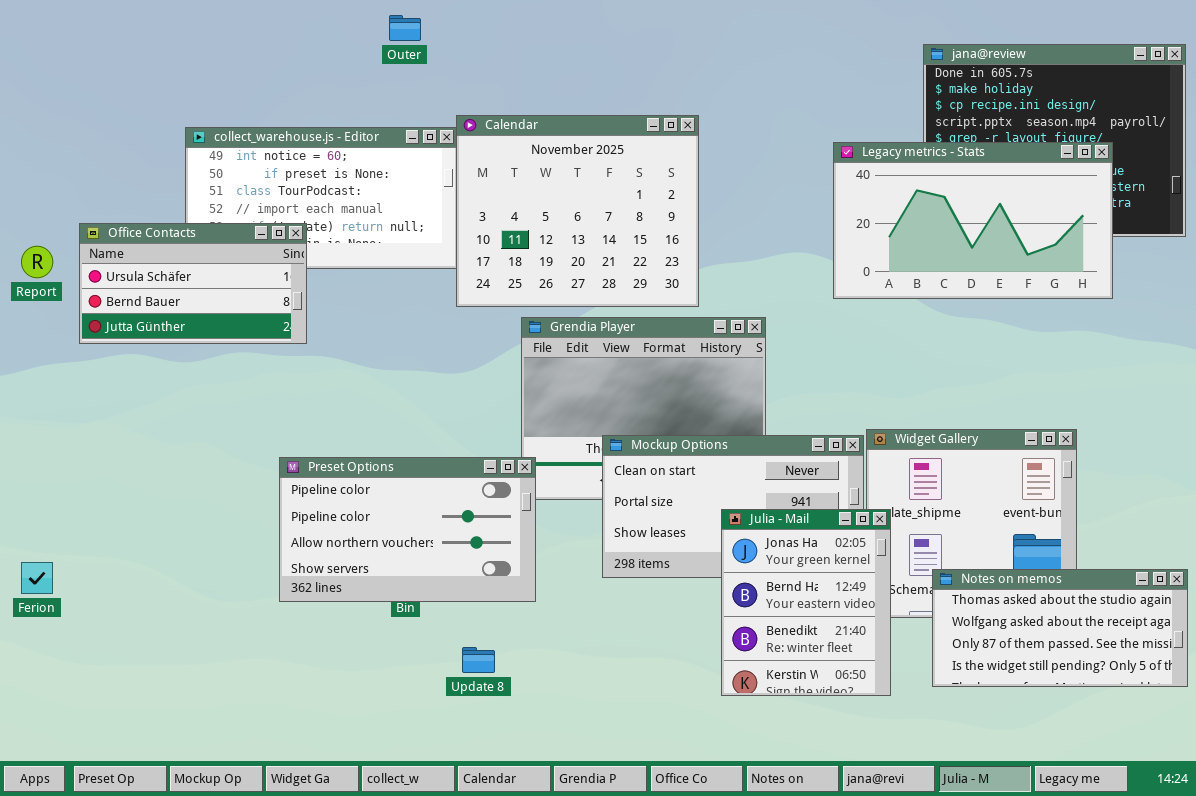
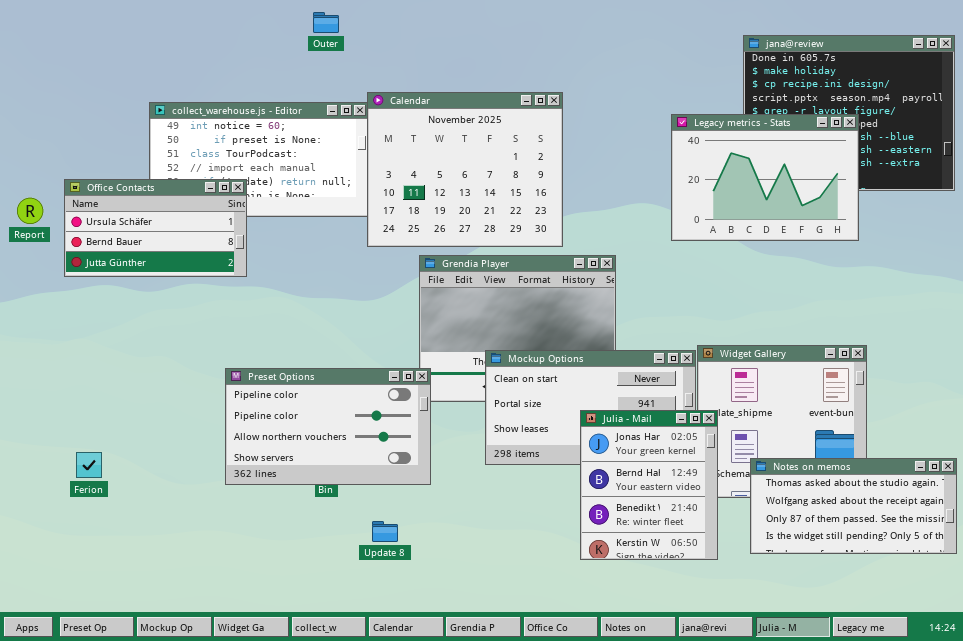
Legacy metrics - Stats: [833,142,1113,299] -> [671,114,859,241], resized
Ferion: [21,562,53,594] -> [76,452,102,478], moved

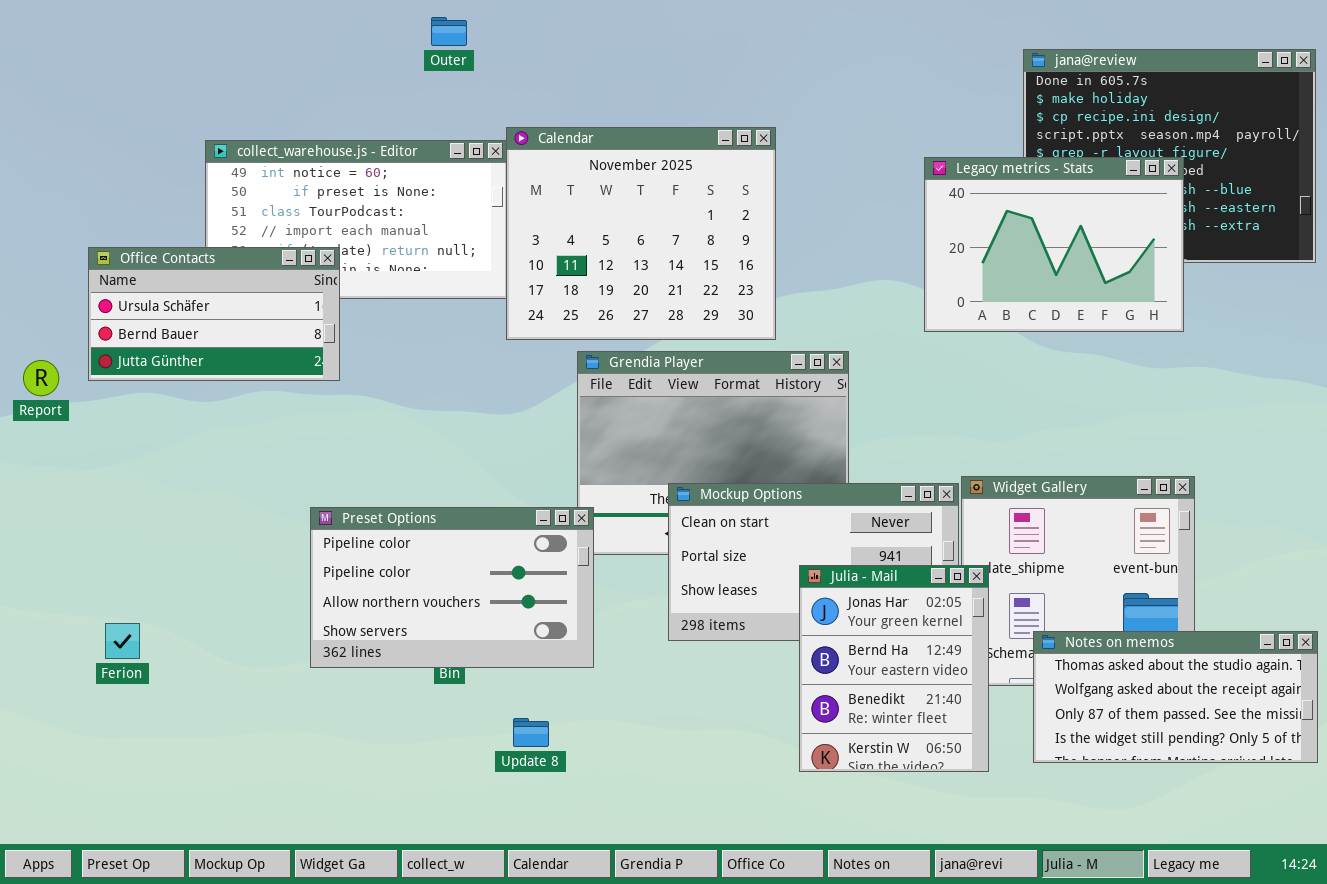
Report: [17,198,43,224] -> [23,360,59,396], moved

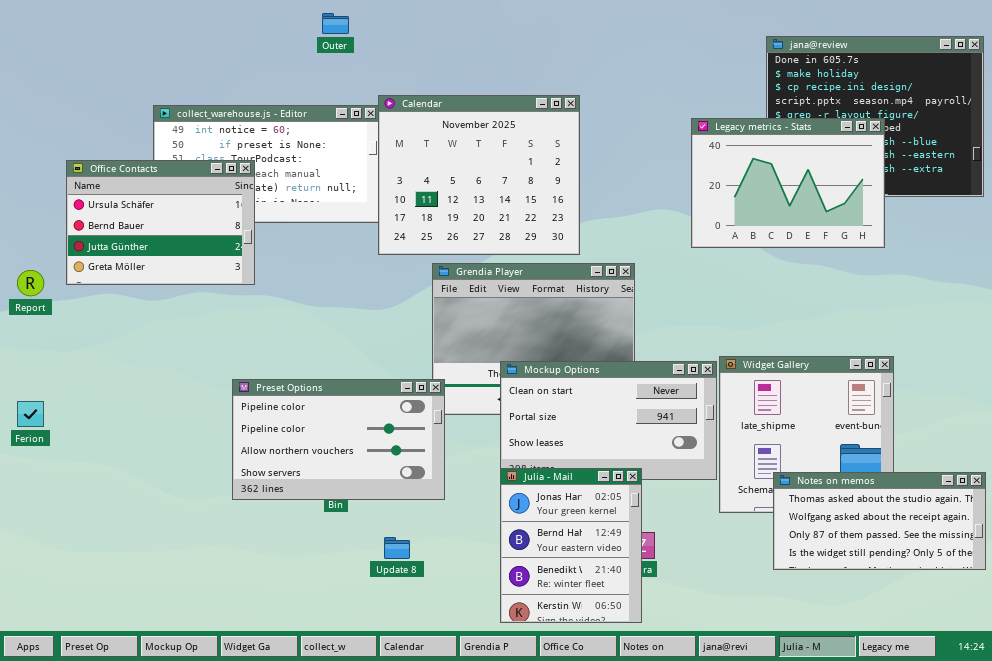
Office Contacts: [88,247,340,381] -> [66,160,255,285], resized
Julia - Mail: [799,565,989,772] -> [500,468,642,623], moved
Ferion: [105,623,140,659] -> [17,401,44,427], moved

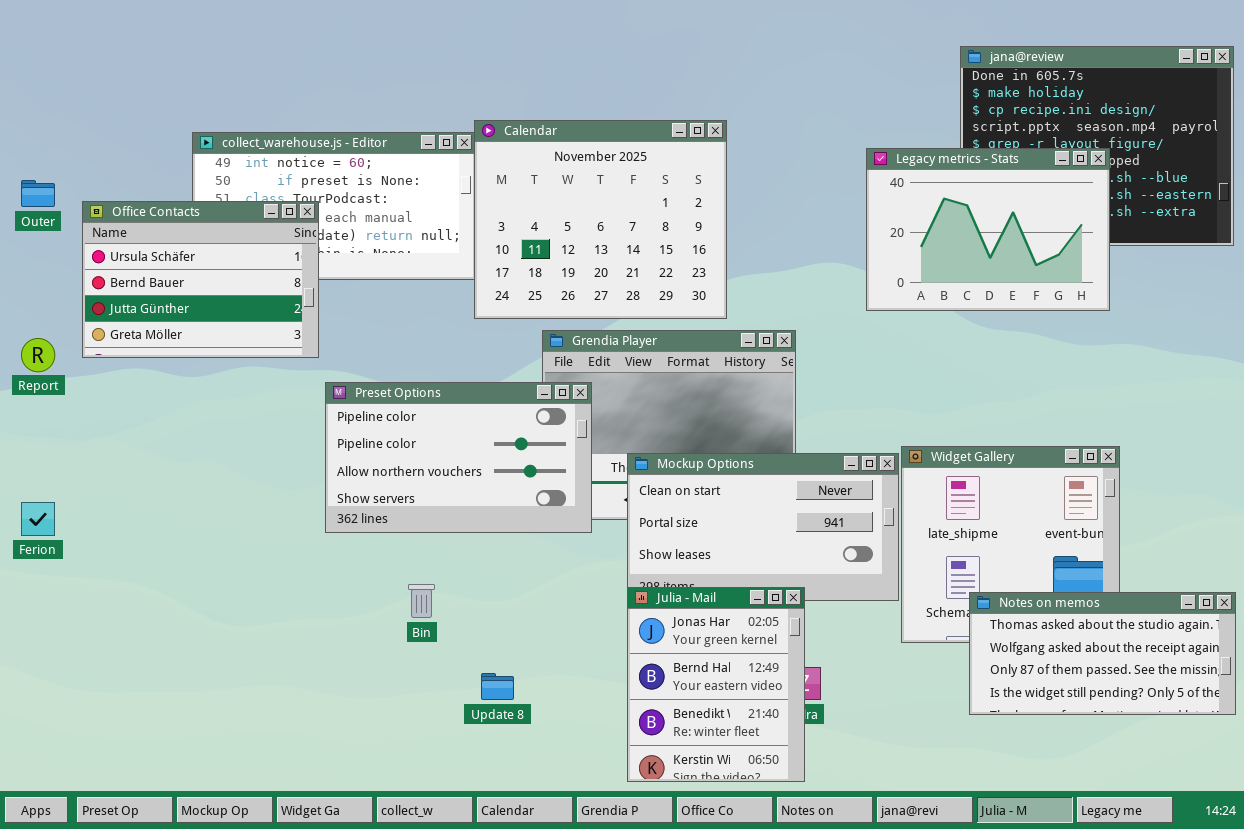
Outer: [322,13,349,34] -> [21,180,55,207], moved
Preset Options: [232,379,445,500] -> [325,382,592,533], moved

